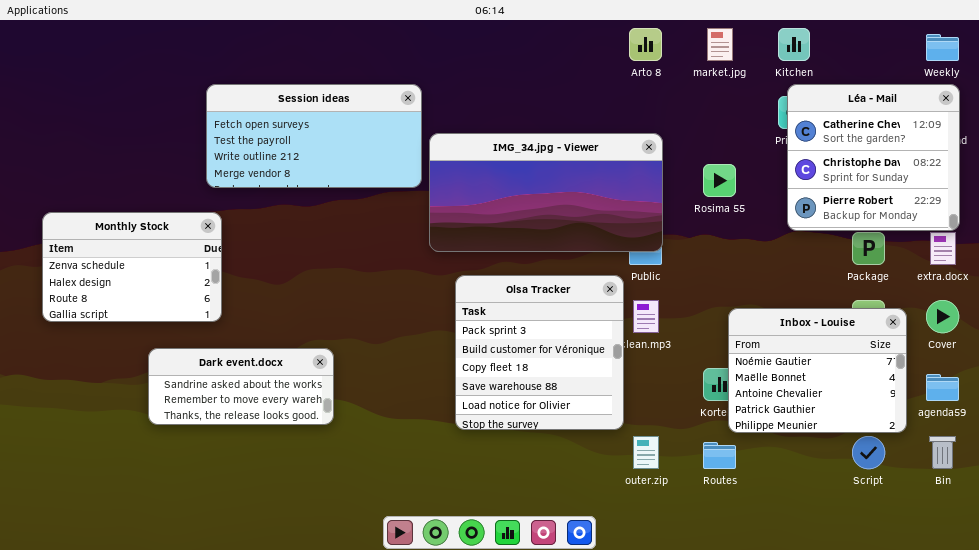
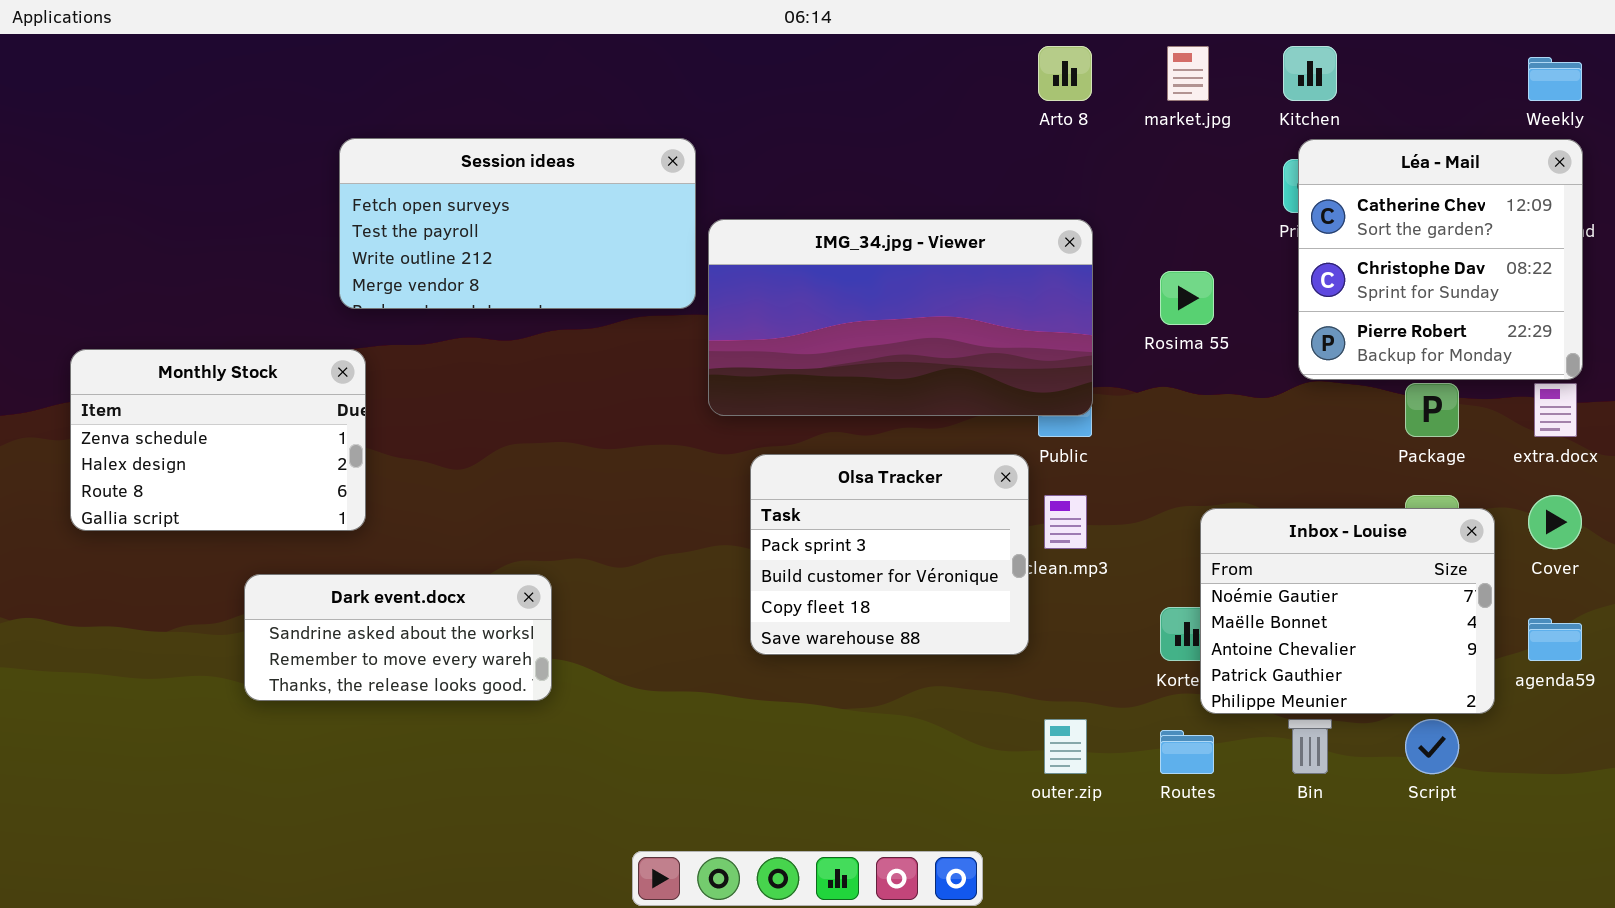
Olsa Tracker: [455,275,624,430] -> [750,454,1029,655], resized
Bin: [929,436,956,469] -> [1288,719,1332,774], moved

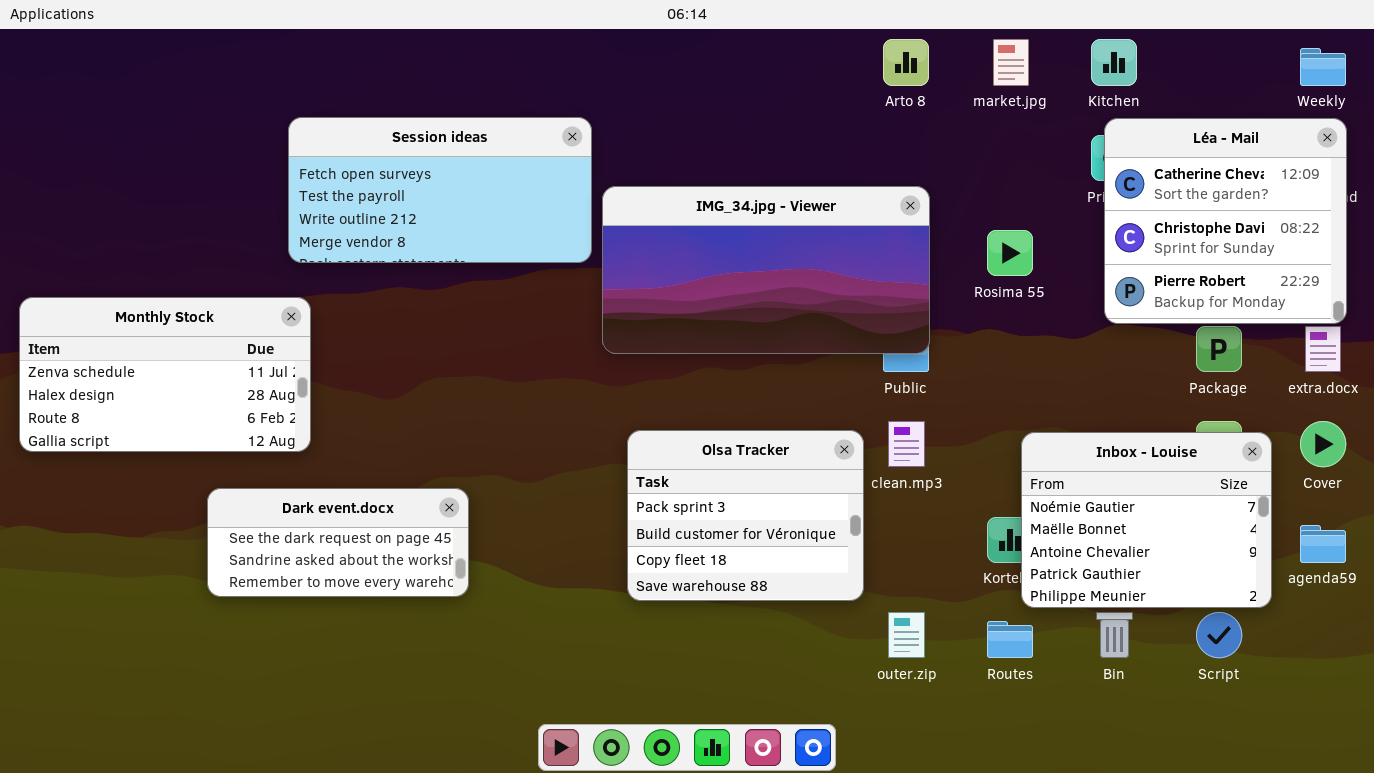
Monthly Stock: [70,349,366,531] -> [19,297,311,452], resized
Olsa Tracker: [750,454,1029,655] -> [627,430,864,601], moved
Dark event.docx: [244,574,552,701] -> [207,488,469,597], scrolled up 1 row

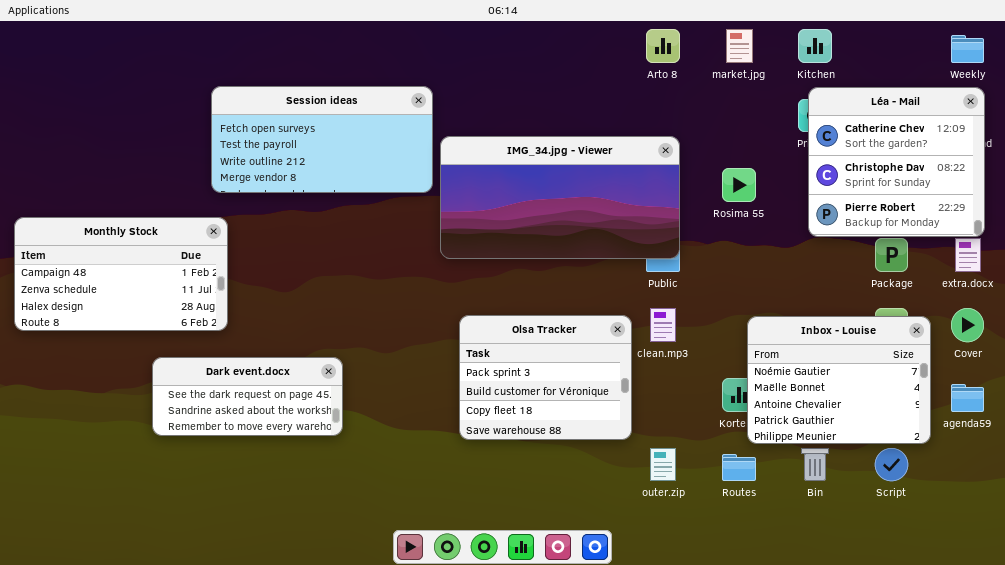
Monthly Stock: [19,297,311,452] -> [14,217,228,331], scrolled up 1 row

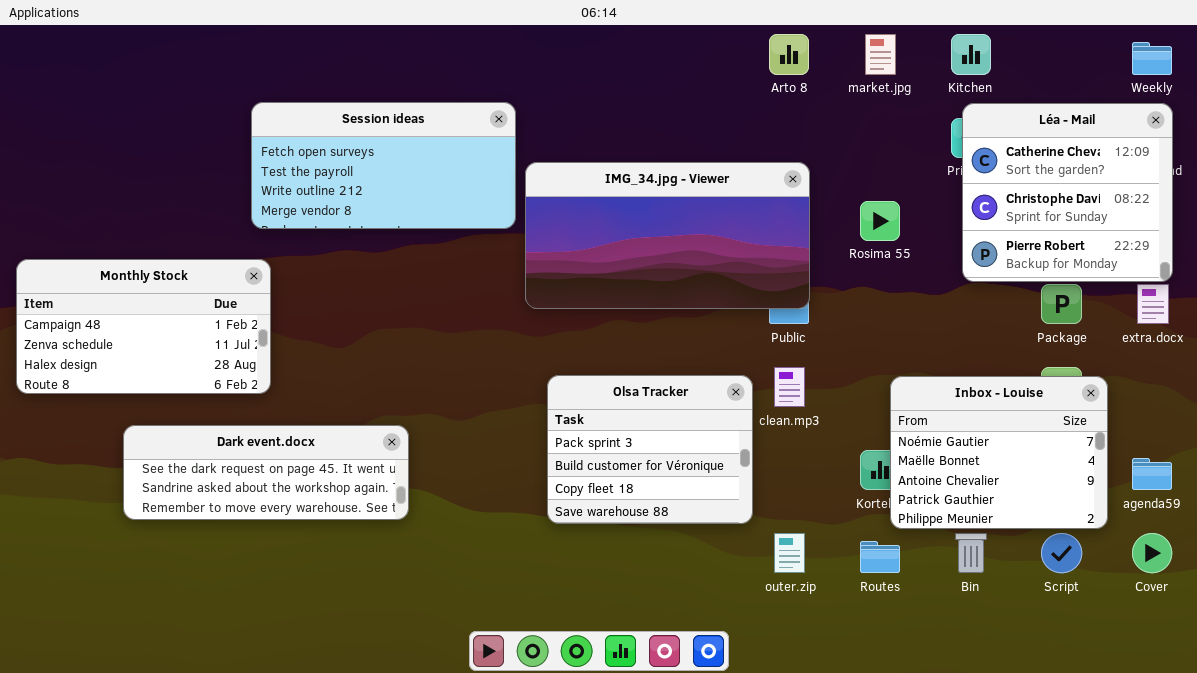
Cover: [951,308,984,342] -> [1132,533,1172,573], moved
Dark event.docx: [152,357,343,436] -> [123,425,409,520], resized

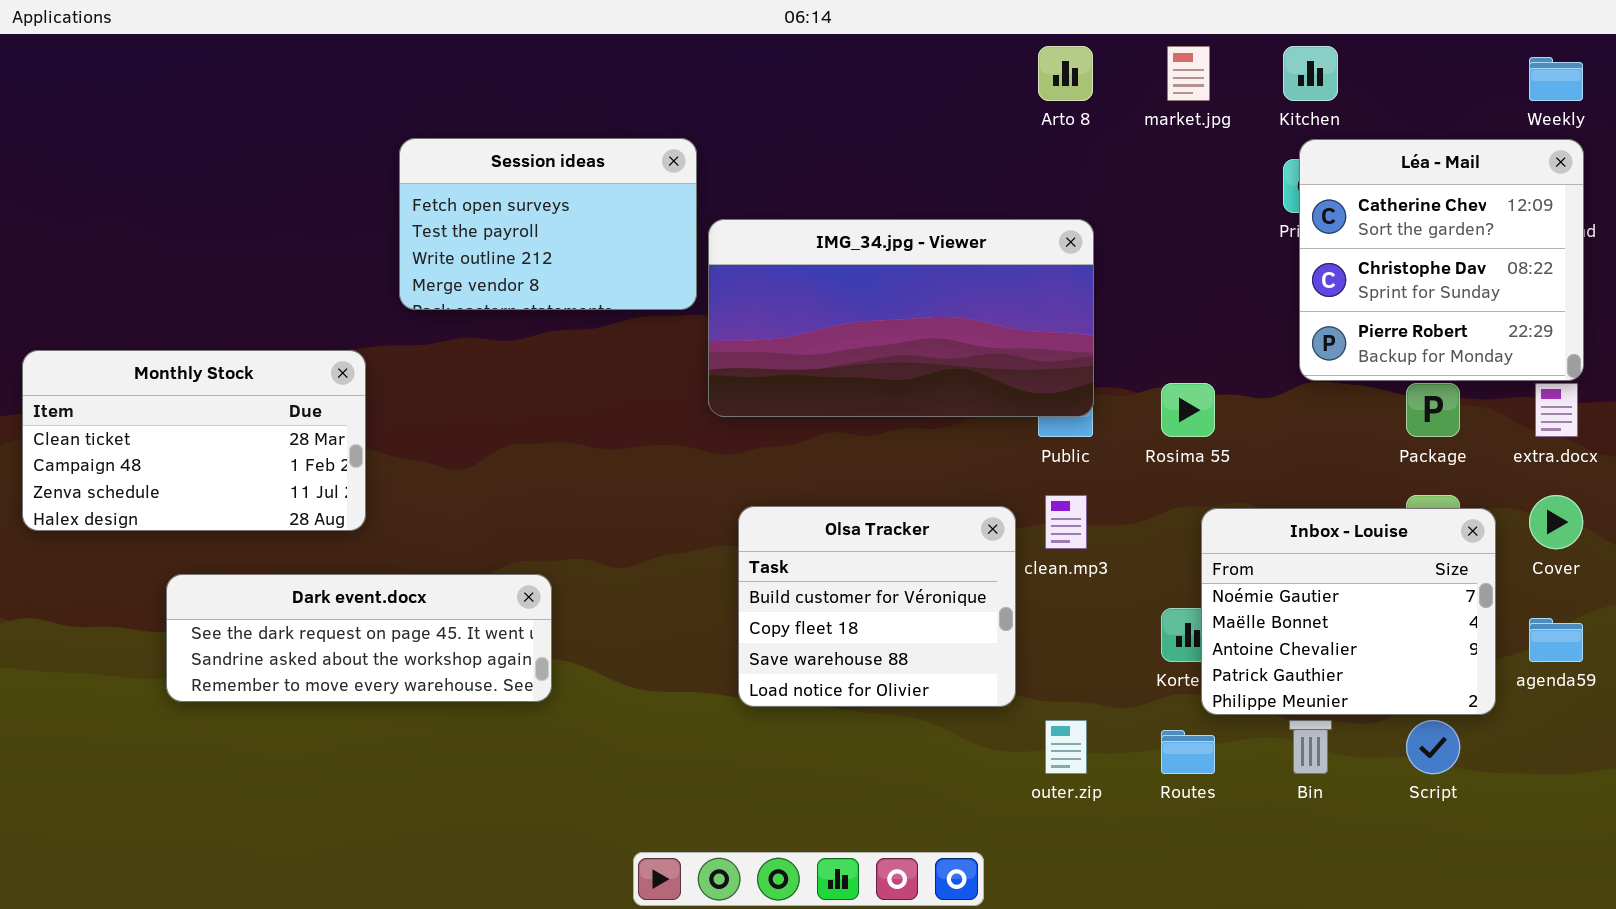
Session ideas: [251,102,516,229] -> [399,138,697,310], resized
Rosima 55: [860,201,900,241] -> [1161,383,1215,437], moved
Monthly Stock: [16,259,271,394] -> [22,350,366,531], scrolled up 1 row
Olsa Tracker: [547,375,753,524] -> [738,506,1016,707], scrolled down 1 row
Cover: [1132,533,1172,573] -> [1529,495,1583,549], moved

